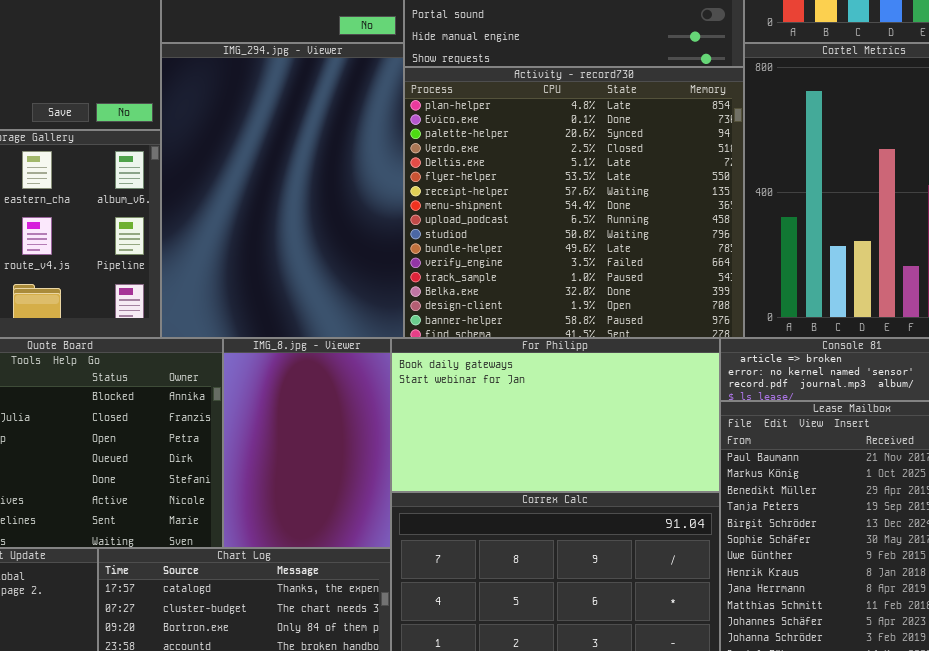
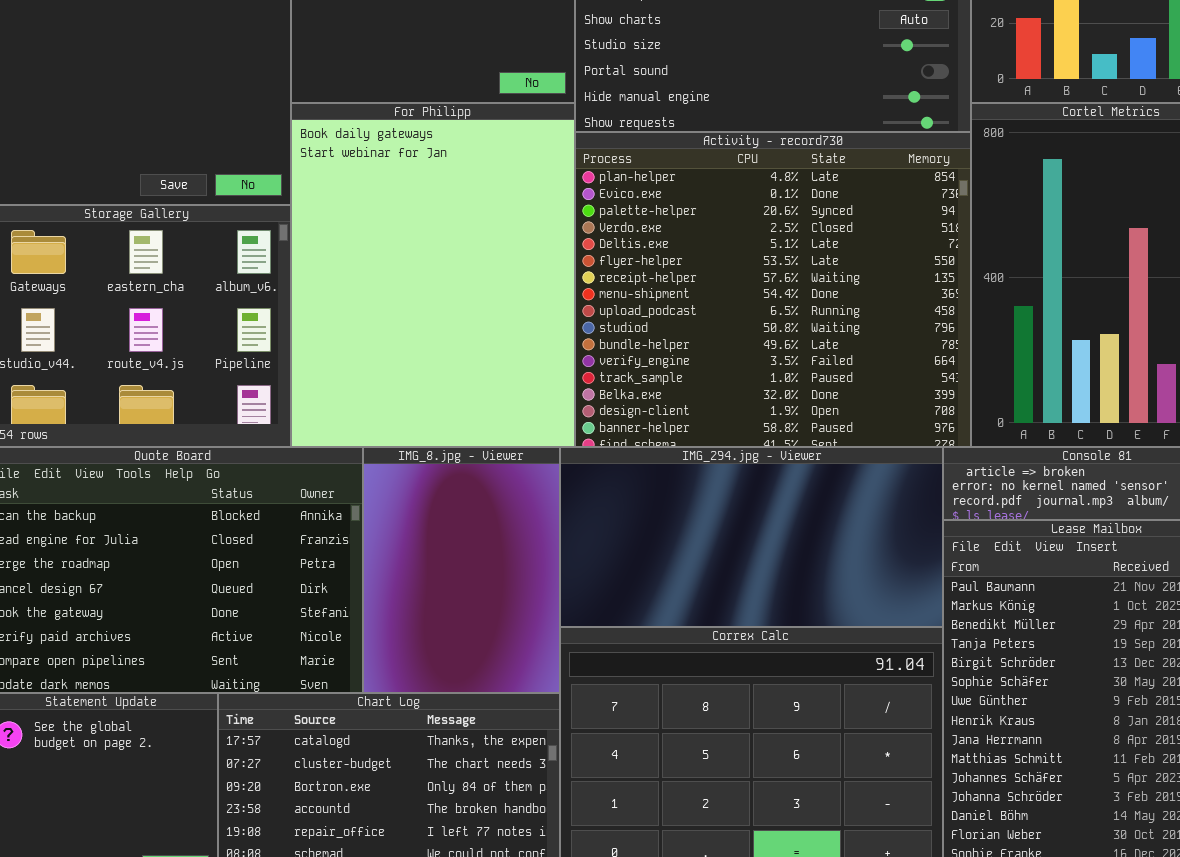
IMG_294.jpg - Viewer: [161,43,404,338] -> [560,447,943,627], moved, resized
For Philipp: [391,338,720,492] -> [291,103,575,447], moved, resized

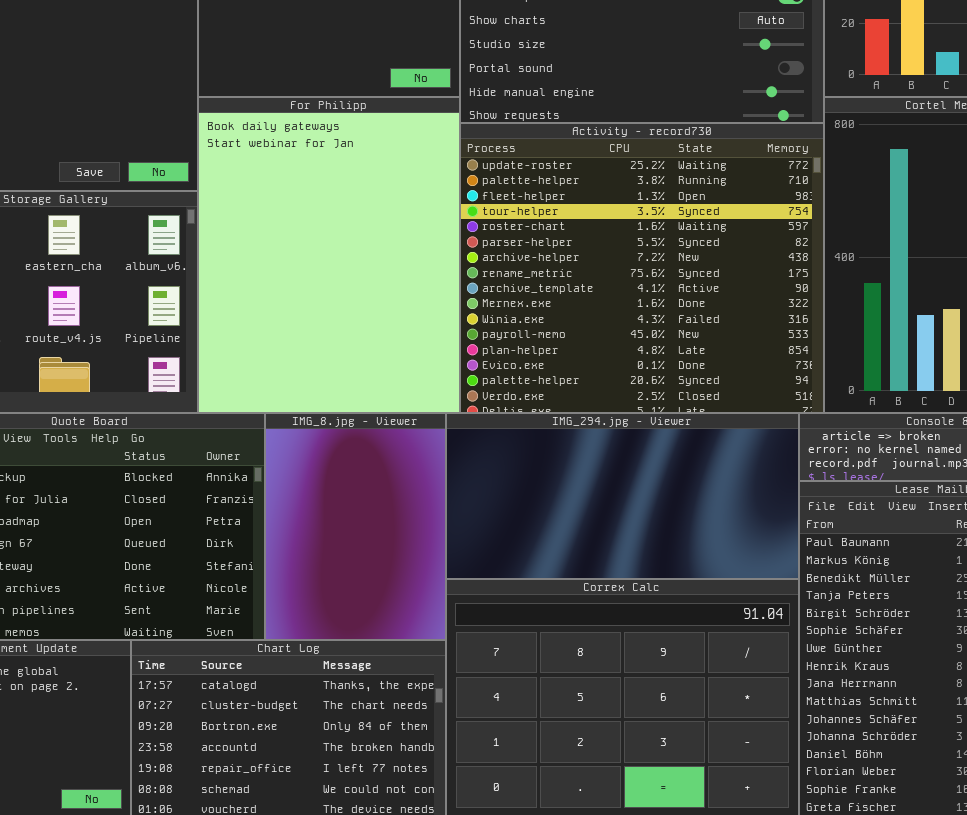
Activity - record730: [575,132,971,447] -> [460,123,824,413], scrolled up 12 rows

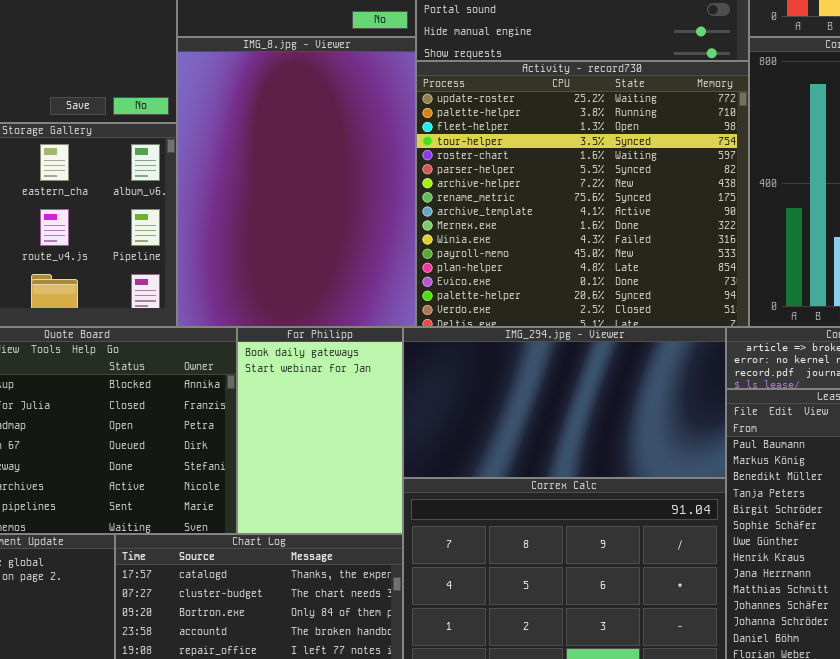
For Philipp: [198,97,460,413] -> [237,327,403,534], moved, resized
IMG_8.jpg - Viewer: [265,413,446,640] -> [177,37,416,327], moved, resized

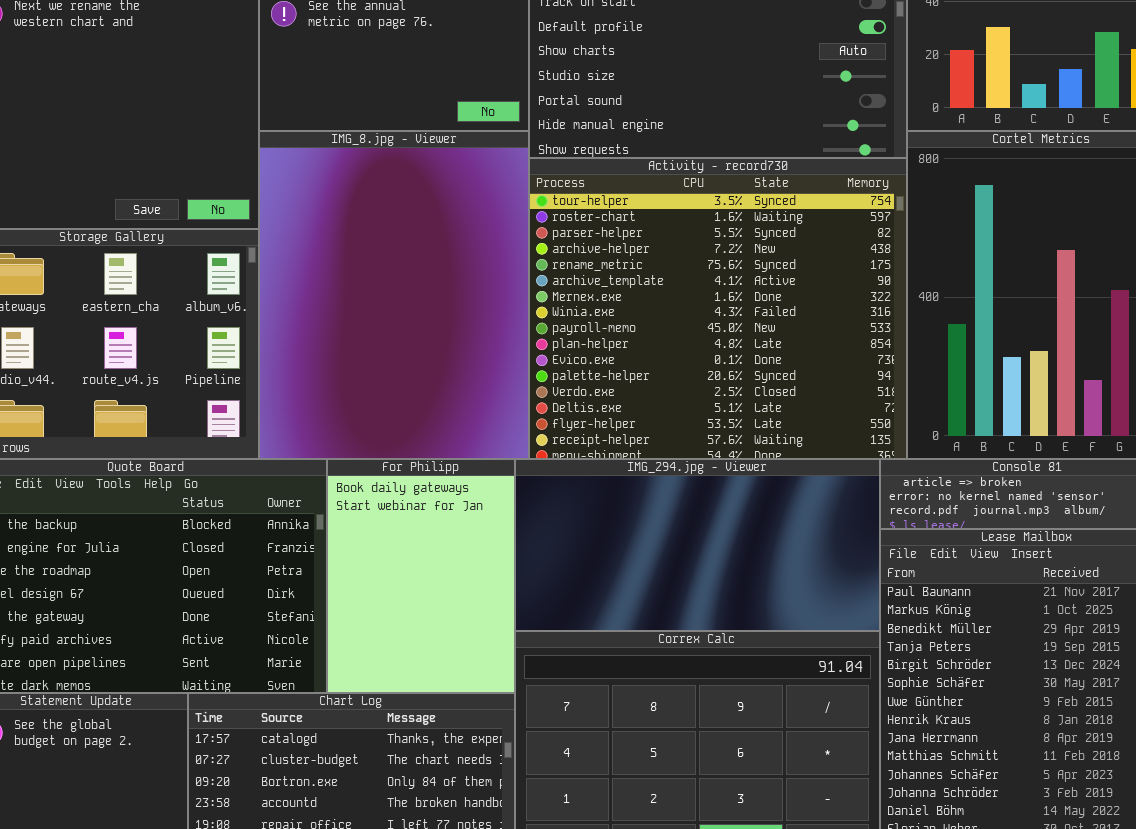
Activity - record730: [416,61,749,327] -> [529,158,907,459], scrolled down 3 rows

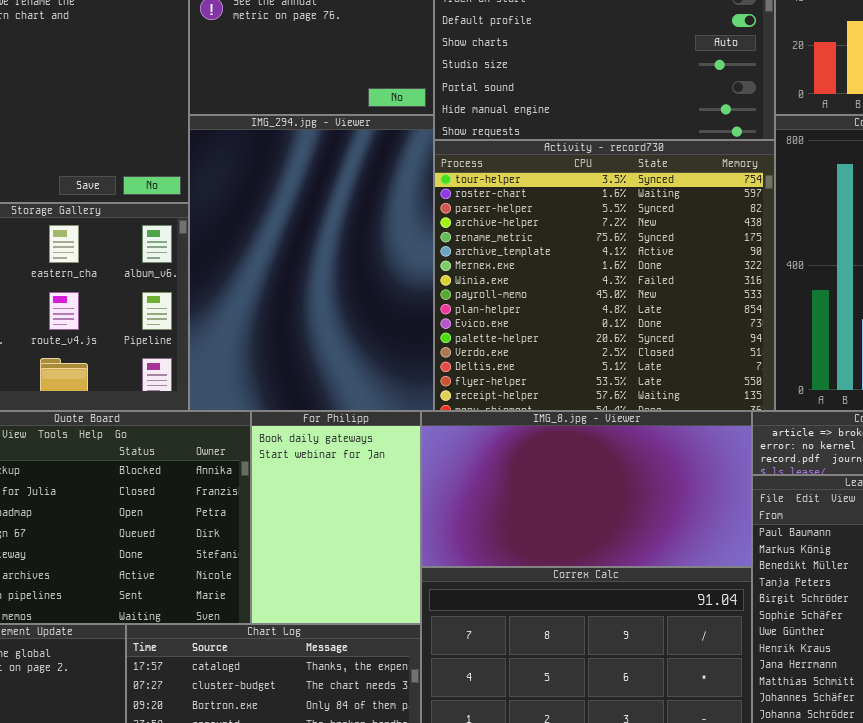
IMG_8.jpg - Viewer: [259,131,529,459] -> [421,411,752,567], moved, resized
IMG_294.jpg - Viewer: [515,459,880,631] -> [189,115,434,411], moved, resized

